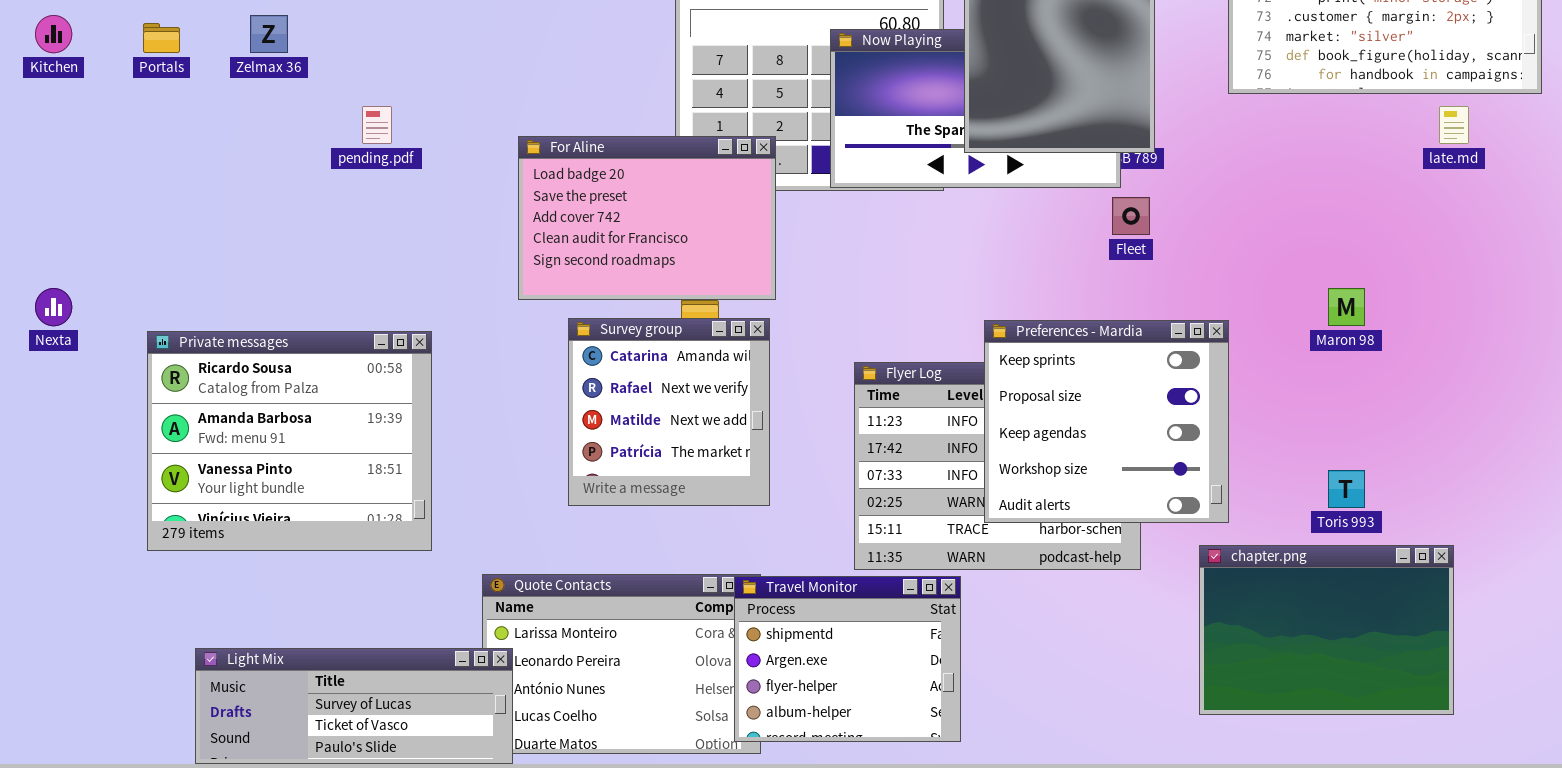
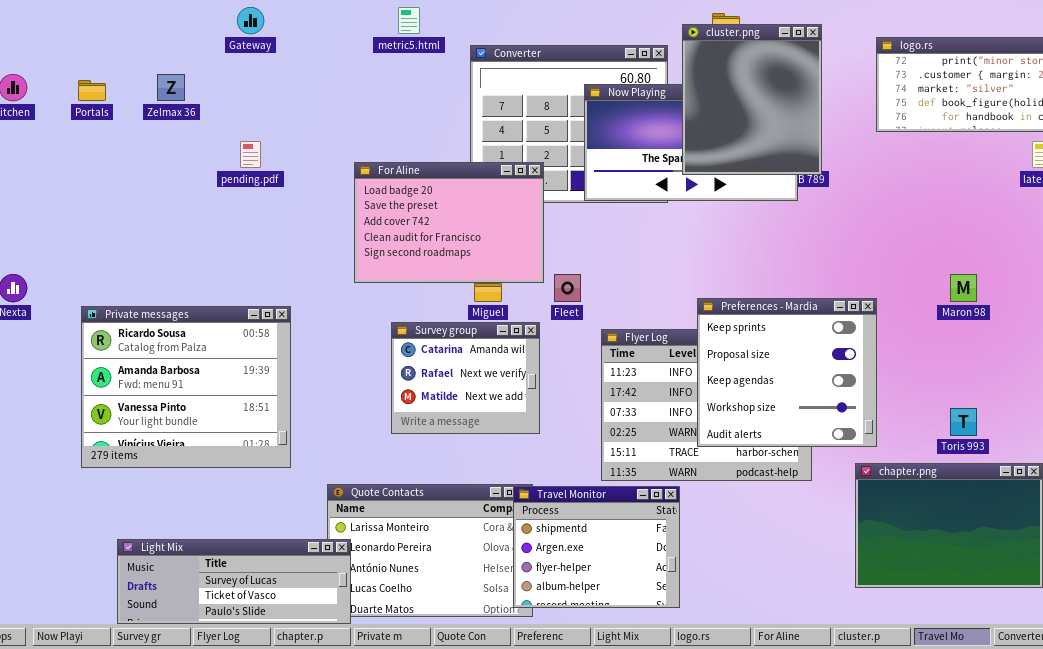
Fleet: [1112,197,1150,235] -> [554,274,581,302], moved
Survey group: [568,318,770,506] -> [391,322,540,434], resized

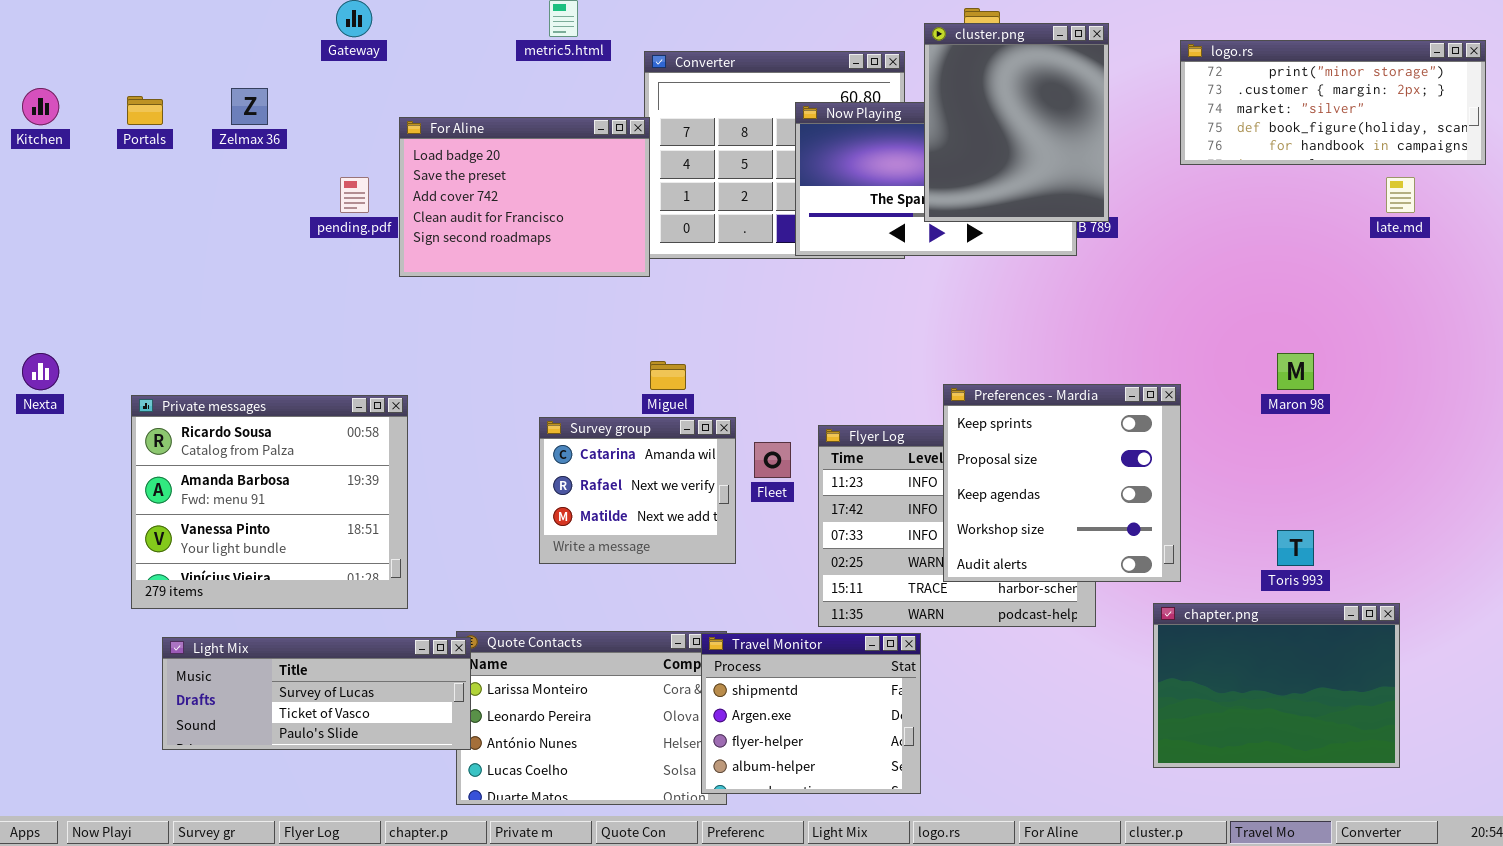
For Aline: [354,162,544,283] -> [399,117,650,277], moved
Fleet: [554,274,581,302] -> [754,442,791,478], moved
Light Mix: [117,539,351,624] -> [162,637,471,750], moved

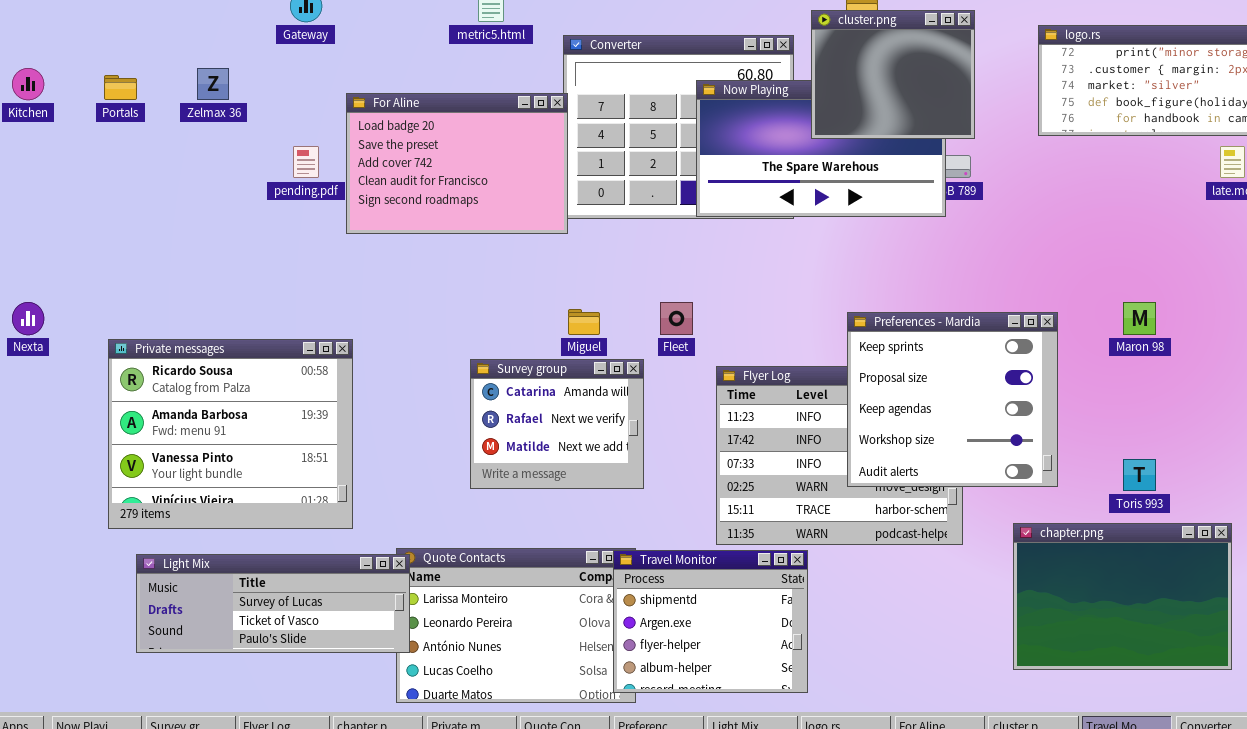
cluster.png: [924,23,1109,222] -> [811,10,975,139], resized
Preferences - Mardia: [943,384,1181,582] -> [847,312,1058,487], moved
Fleet: [754,442,791,478] -> [660,302,693,335], moved

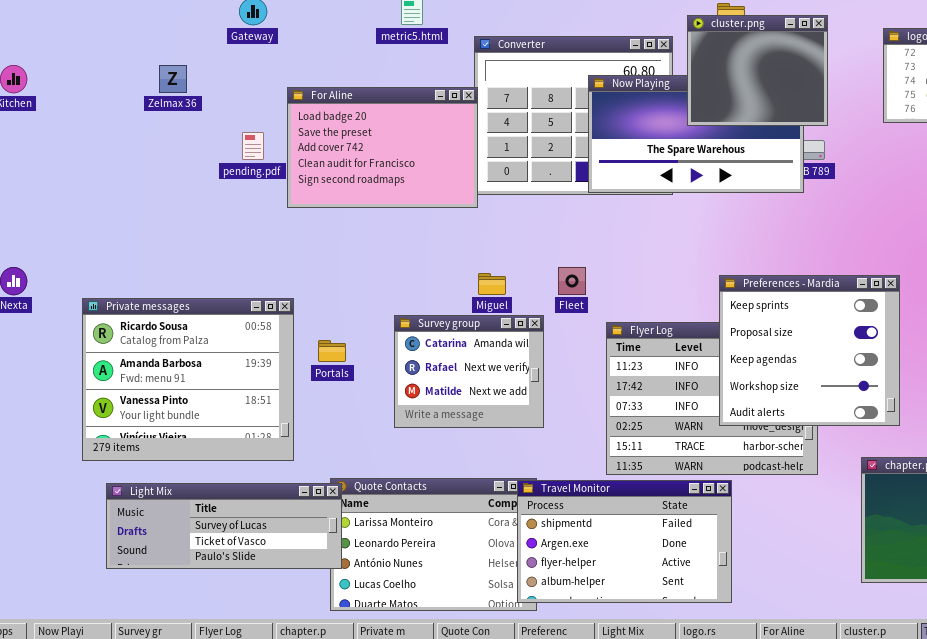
Portals: [104,75,137,100] -> [318,340,346,362], moved
Travel Monitor: [613,550,808,693] -> [517,480,732,603], resized

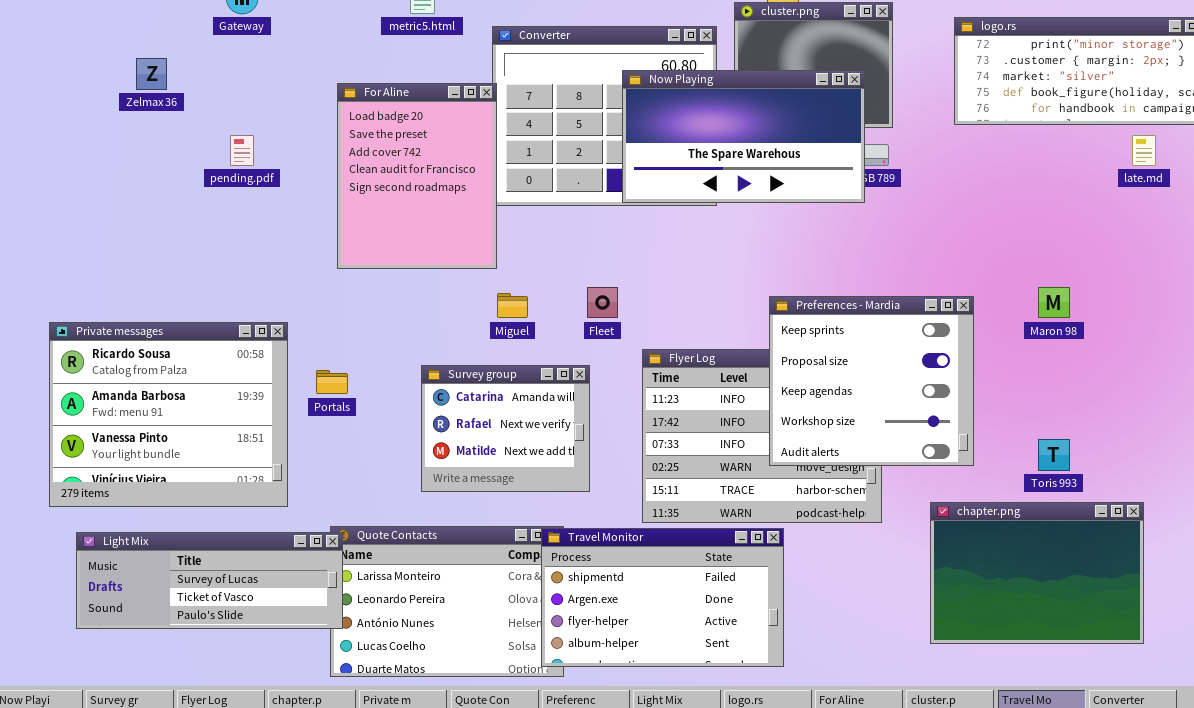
Now Playing: [588,75,804,193] -> [622,70,865,203], raised
For Aline: [287,87,478,208] -> [337,83,497,269], resized
Survey group: [394,315,544,428] -> [421,365,590,492], moved

